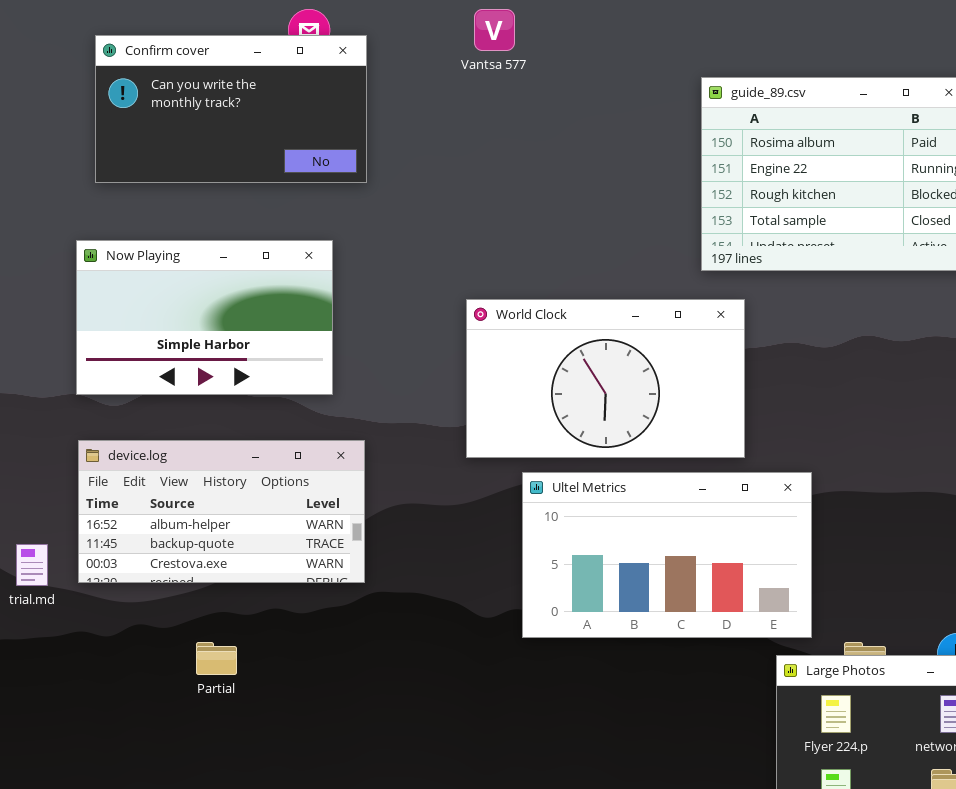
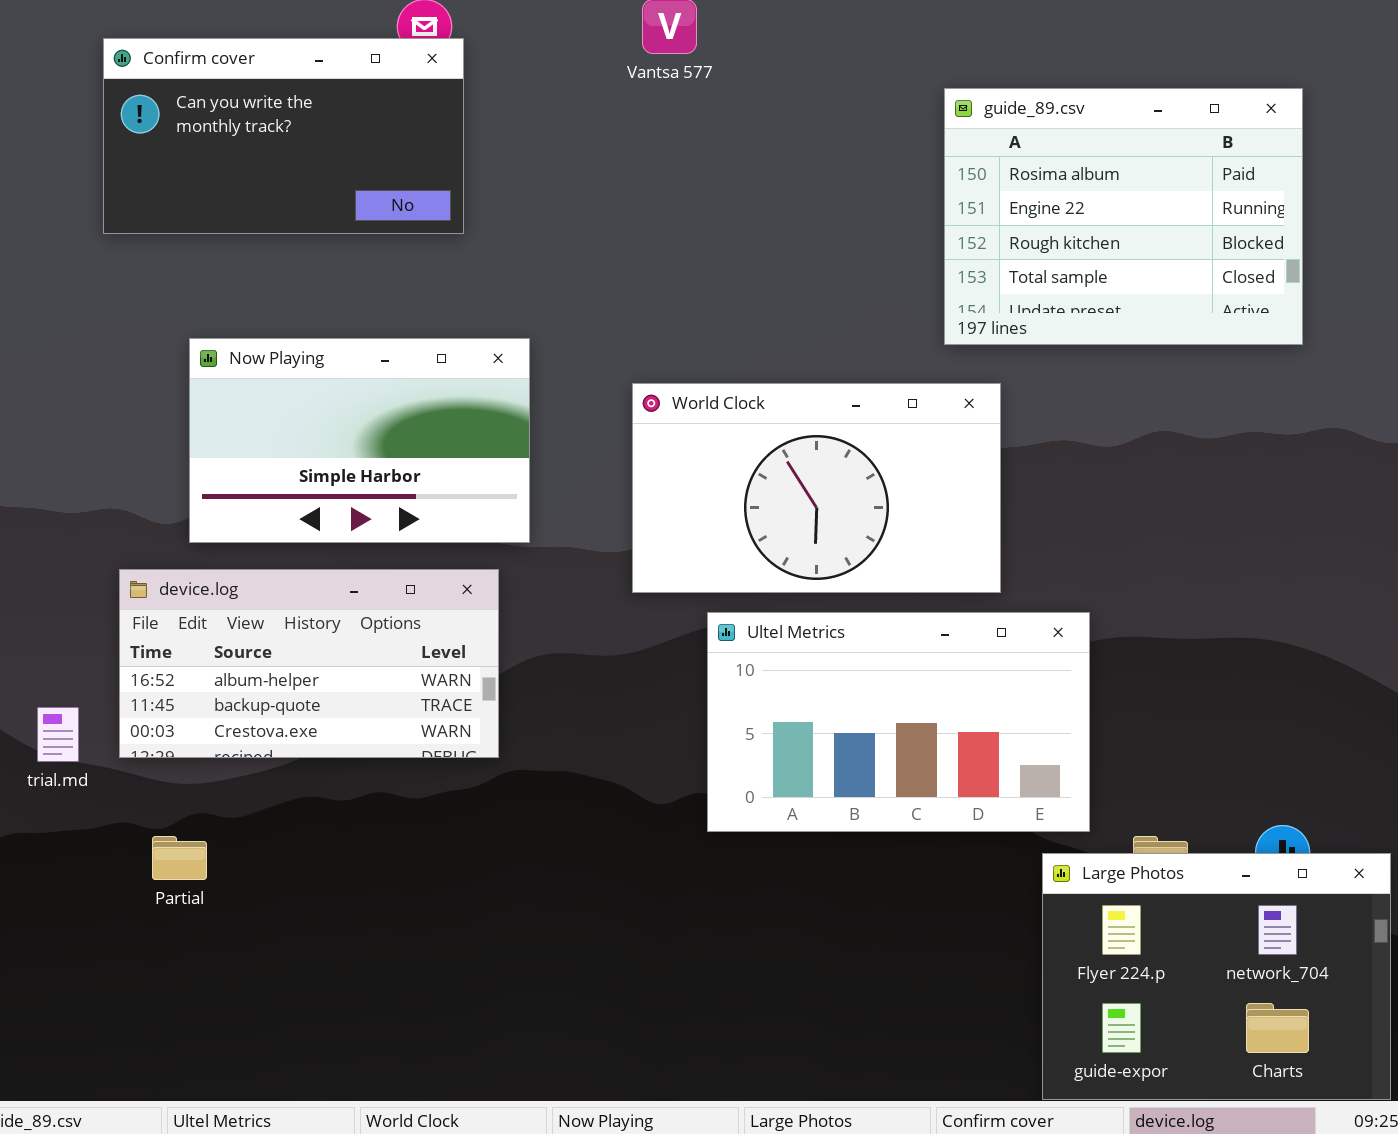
Confirm cover: [95,35,367,183] -> [103,38,464,234], moved
Now Playing: [76,240,333,395] -> [189,338,530,543], moved
Partial: [196,642,237,675] -> [152,836,207,880], moved

